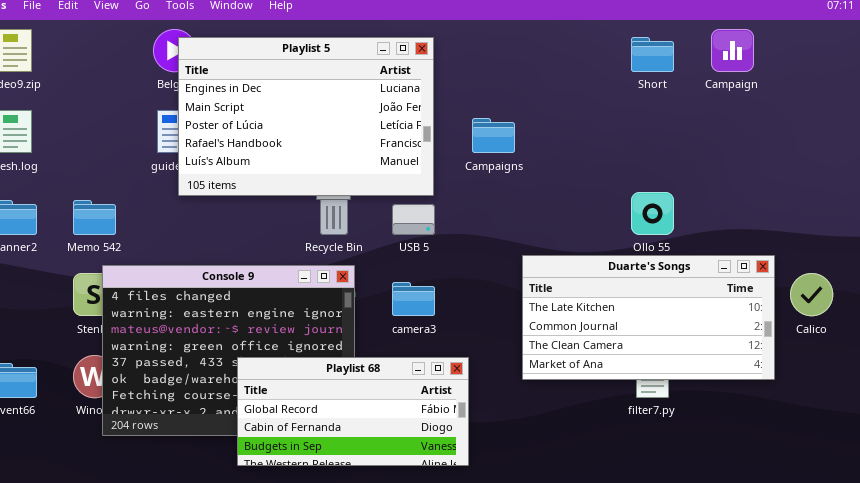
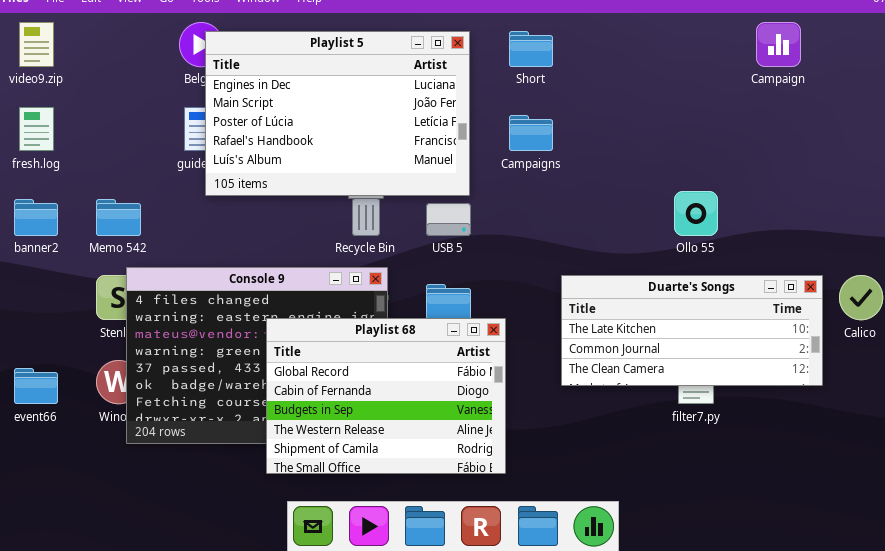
Short: [631,37,674,72] -> [509,31,553,67], moved
Duarte's Songs: [522,255,775,380] -> [561,275,823,386], resized
Playlist 68: [237,357,469,466] -> [266,318,506,474], resized

